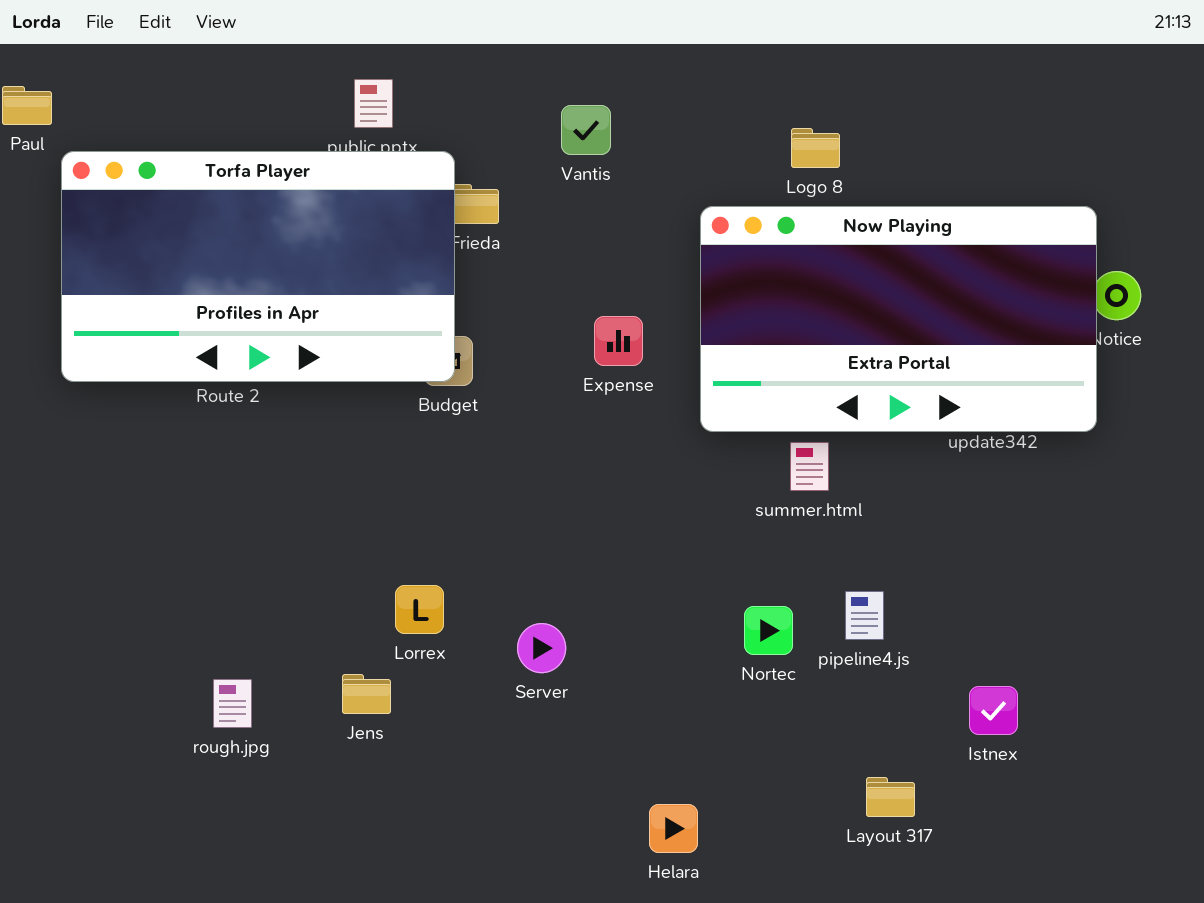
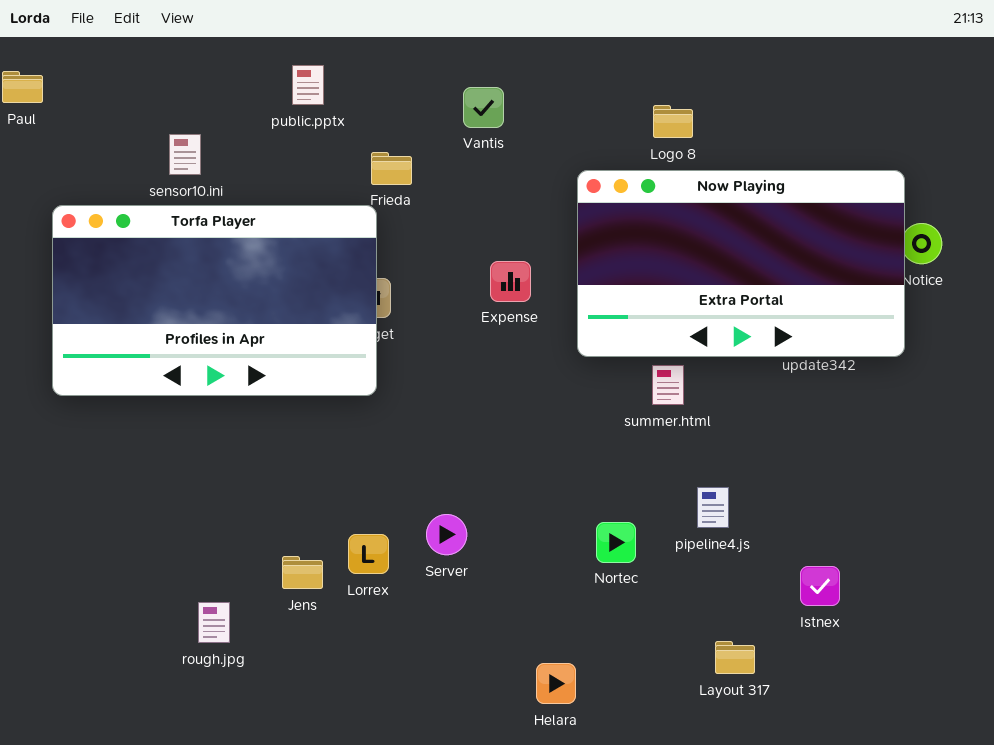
Torfa Player: [61,151,455,382] -> [52,205,377,396], moved
Lorrex: [395,585,444,634] -> [348,534,389,574], moved
Nortec: [744,606,793,655] -> [596,522,636,563], moved
rough.jpg: [213,679,252,728] -> [198,602,230,643], moved

